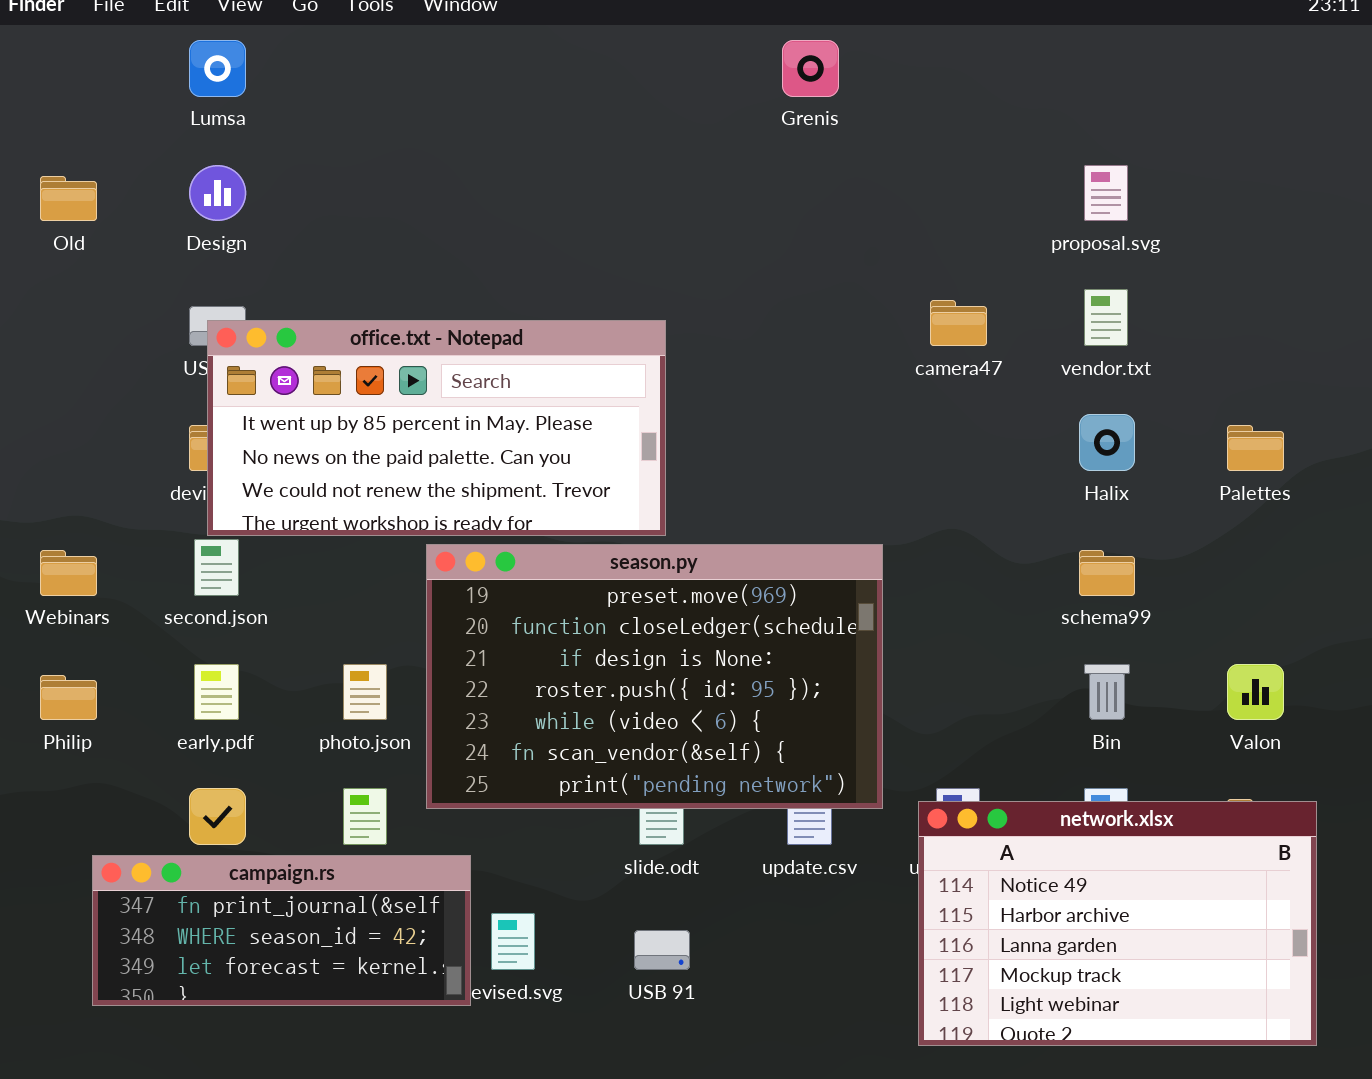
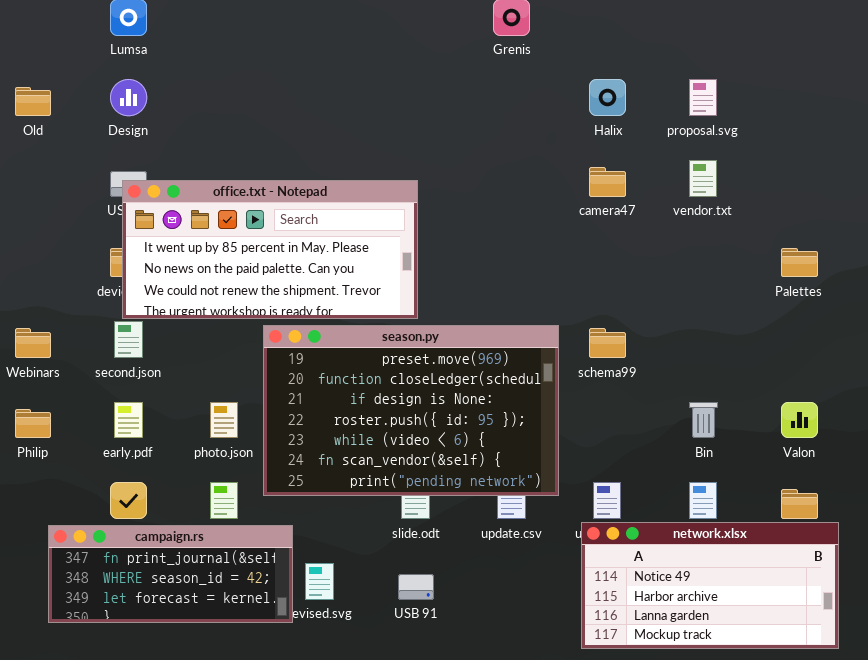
Halix: [1079,414,1135,471] -> [589,79,626,116], moved
schema99: [1079,550,1135,596] -> [589,328,626,358], moved
network.xlsx: [918,801,1317,1046] -> [581,522,839,649], resized

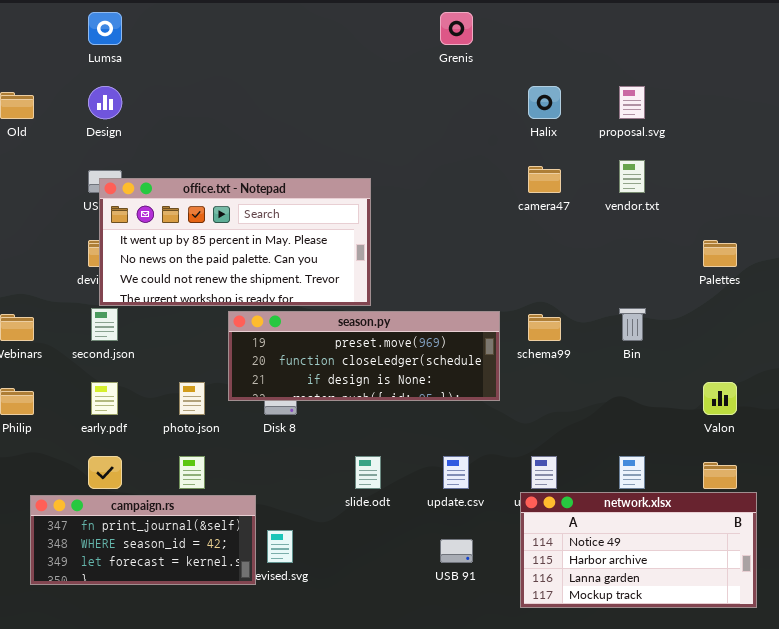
season.py: [263,325,559,496] -> [228,311,500,401], resized
Bin: [689,402,718,438] -> [619,308,646,341], moved
USB 91: [398,574,434,600] -> [440,539,473,563], moved

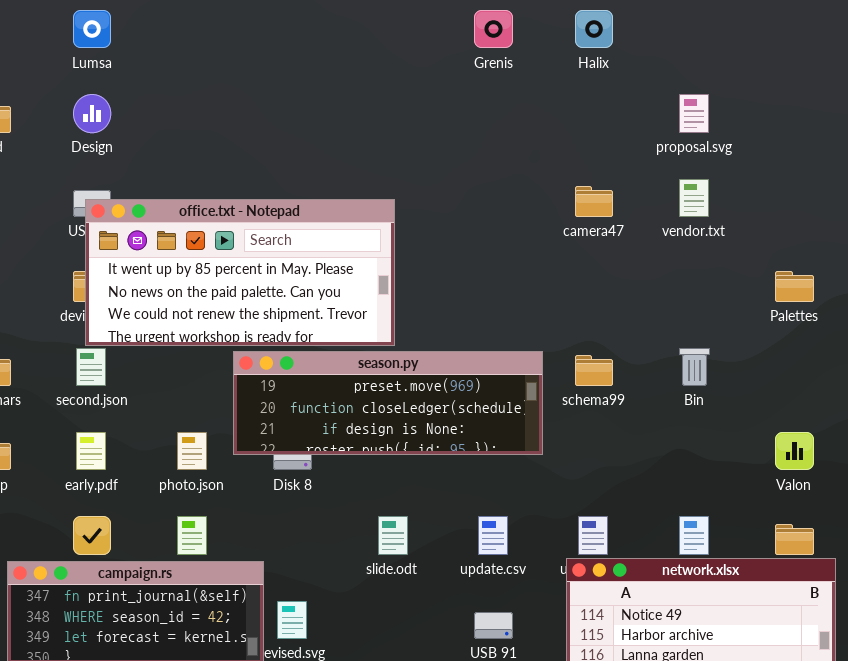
Halix: [528,86,561,119] -> [575,10,613,48], moved

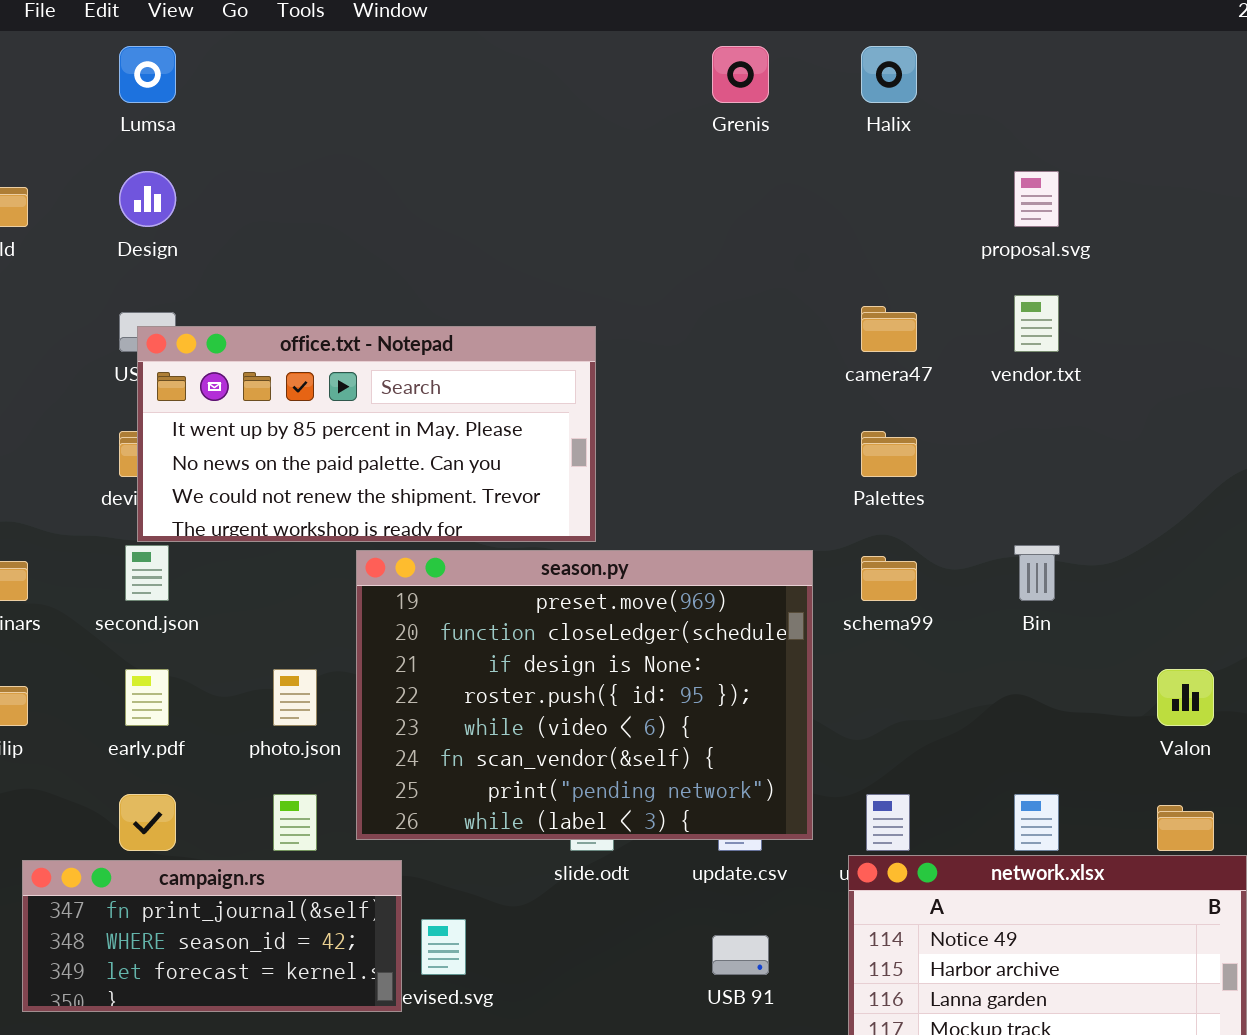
Palettes: [775,271,814,302] -> [861,431,917,477], moved
season.py: [233,351,543,455] -> [356,550,813,840], resized

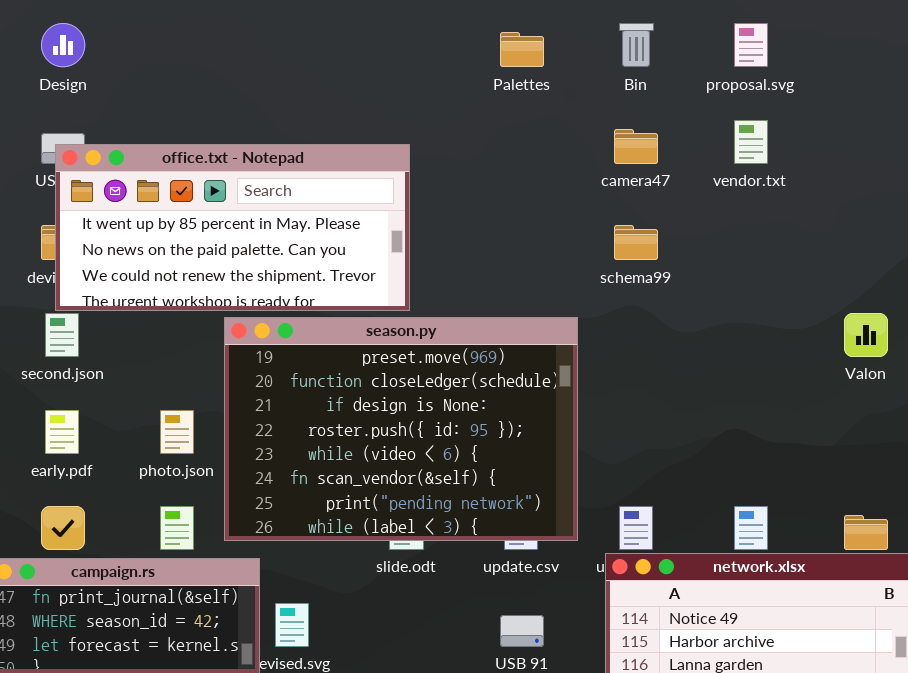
Palettes: [861,431,917,477] -> [500,32,544,67], moved
Bin: [1014,545,1060,601] -> [619,23,654,67], moved
schema99: [861,556,917,601] -> [614,225,658,260], moved
Valon: [1157,669,1214,726] -> [844,313,888,357], moved

